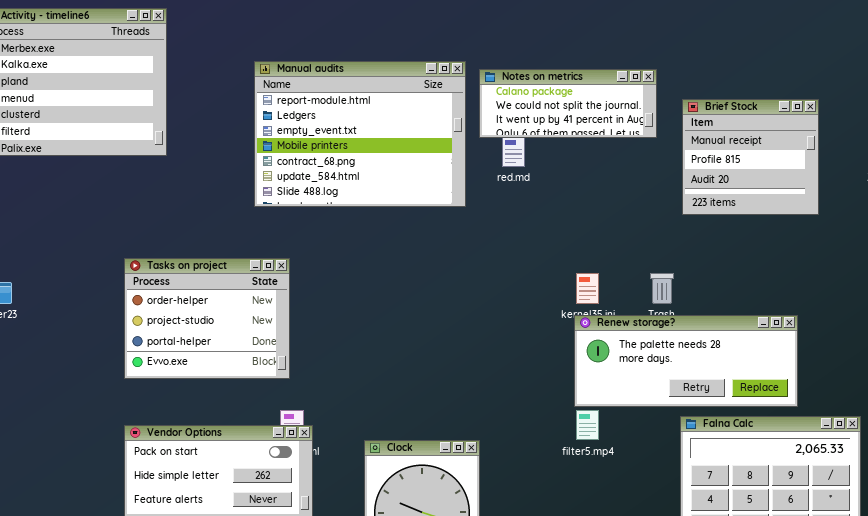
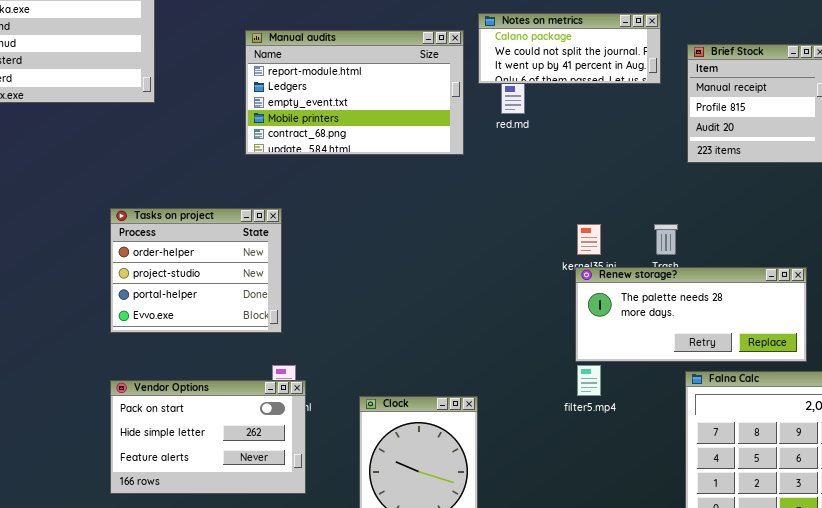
Manual audits: [254,61,466,207] -> [245,30,464,155], resized

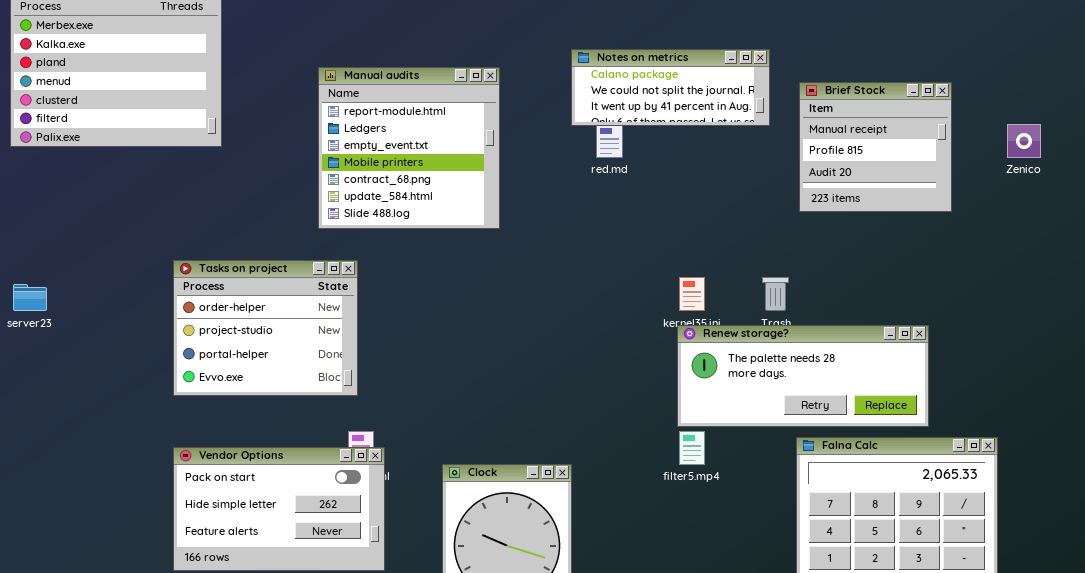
Manual audits: [245,30,464,155] -> [318,67,500,229], resized

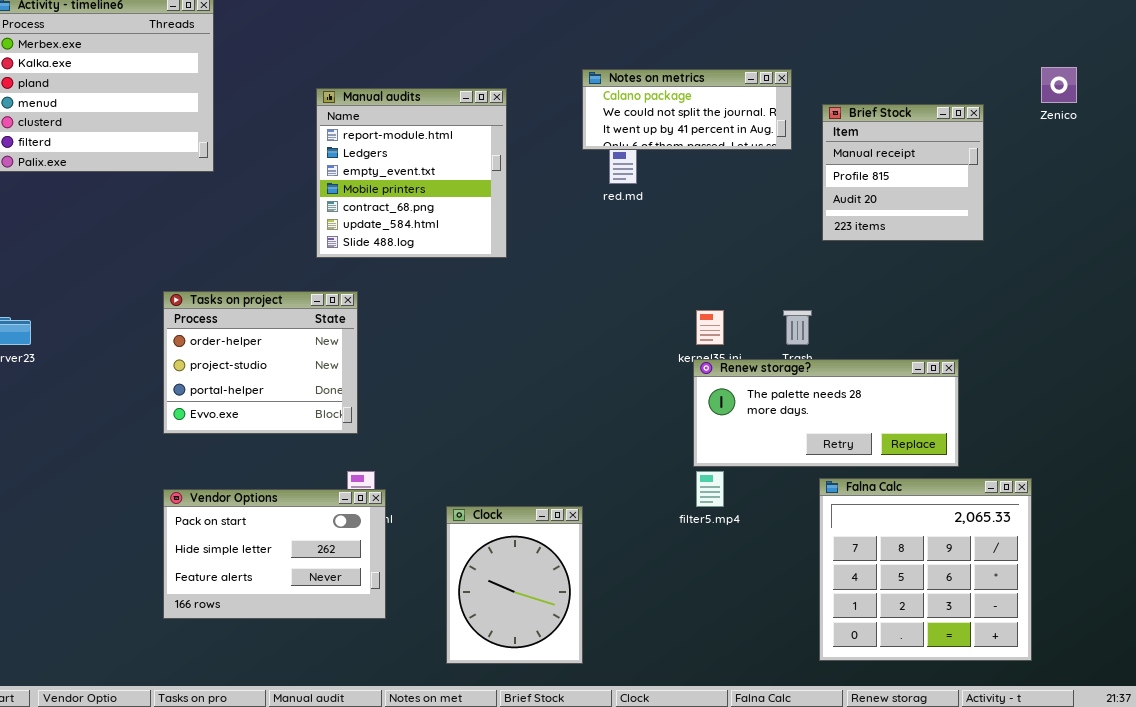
Zenico: [1007,124,1041,158] -> [1041,67,1077,103], moved

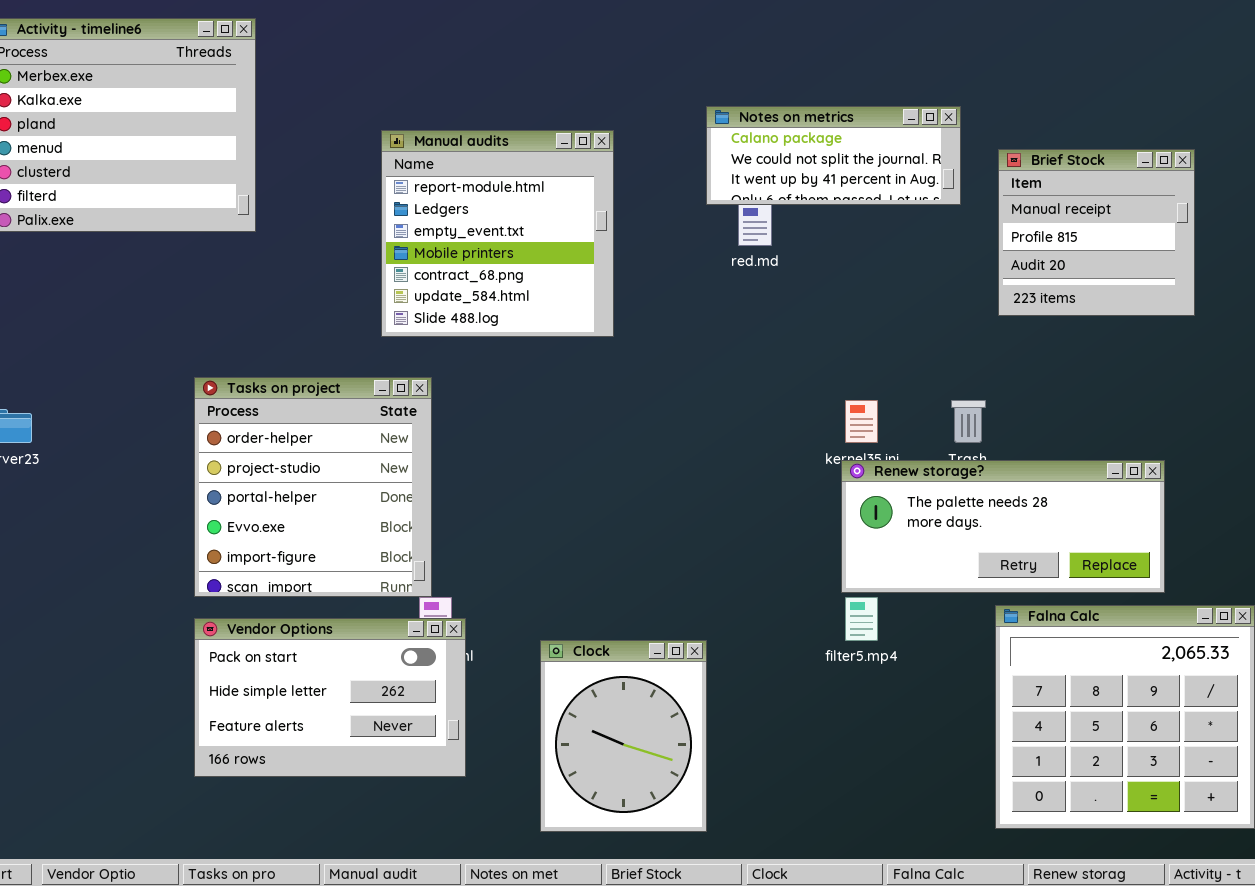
Tasks on project: [163,291,358,434] -> [194,377,432,597], resized

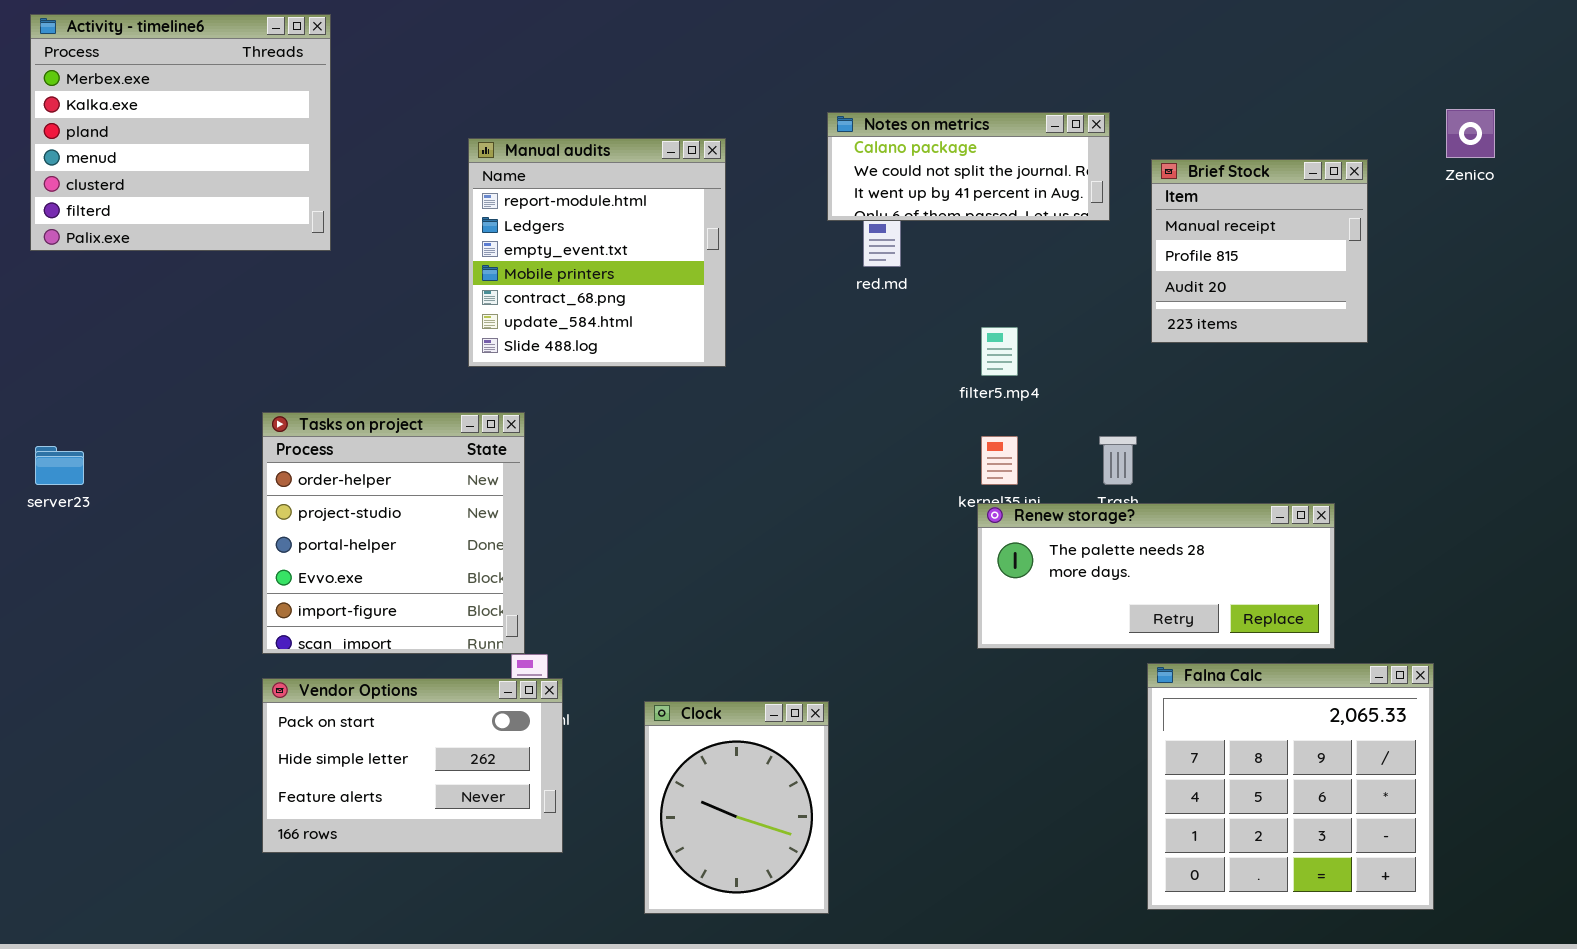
filter5.mp4: [845,597,878,641] -> [981,327,1018,376], moved

